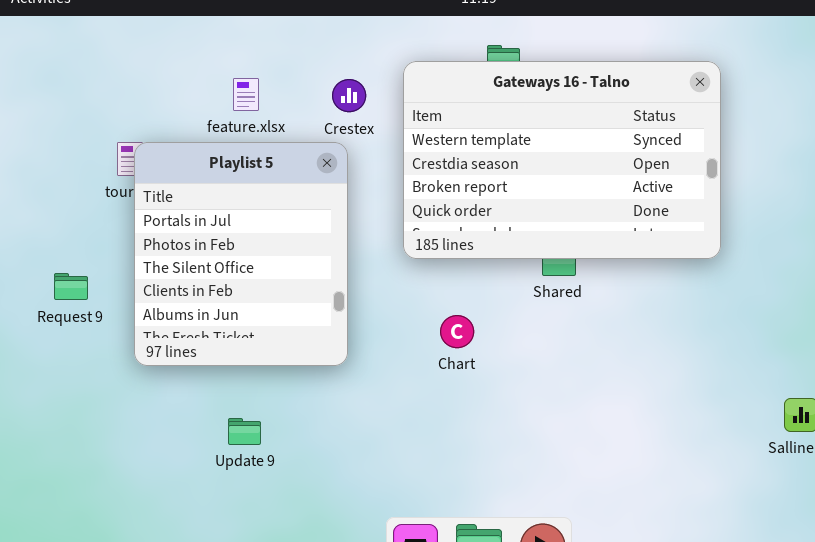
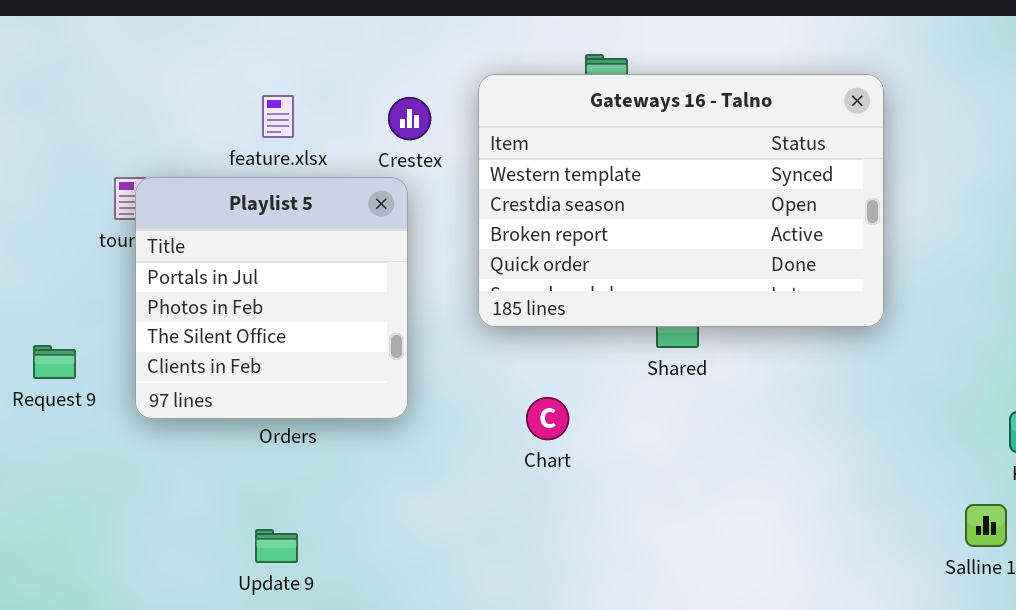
Playlist 5: [134,142,348,366] -> [135,177,408,419], resized

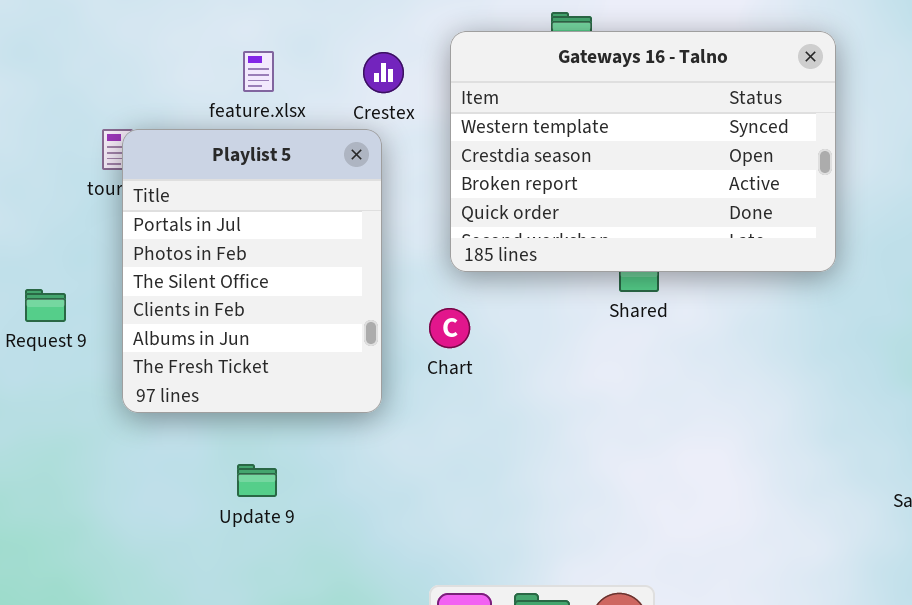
Playlist 5: [135,177,408,419] -> [122,129,382,413], resized
Chart: [526,397,569,440] -> [429,308,470,348], moved

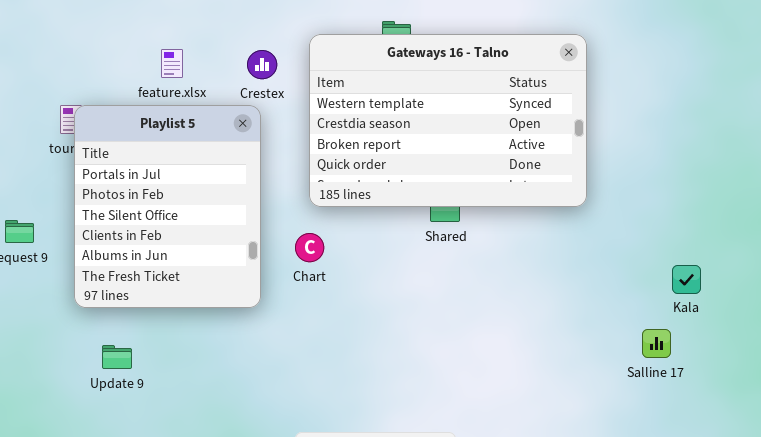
Update 9: [237,464,277,497] -> [102,345,132,369], moved

